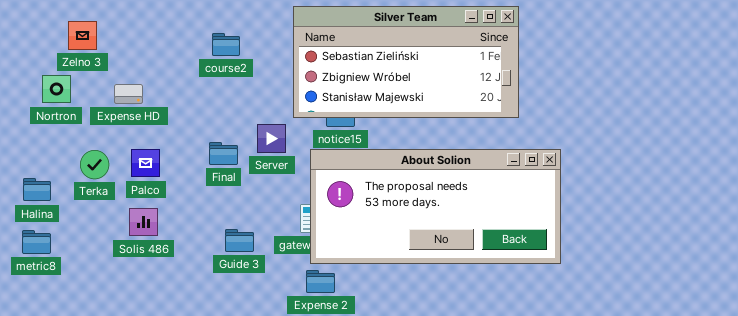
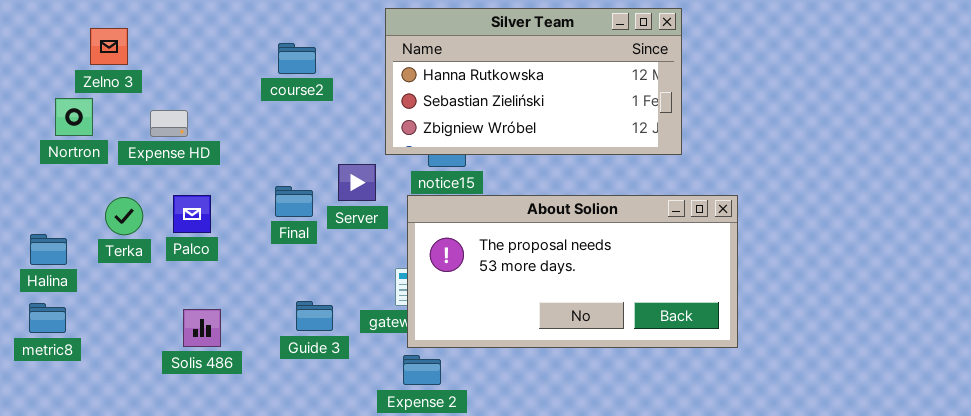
Silver Team: [293,6,519,118] -> [385,8,682,155], scrolled up 1 row
Solis 486: [129,208,158,236] -> [183,309,221,347], moved

